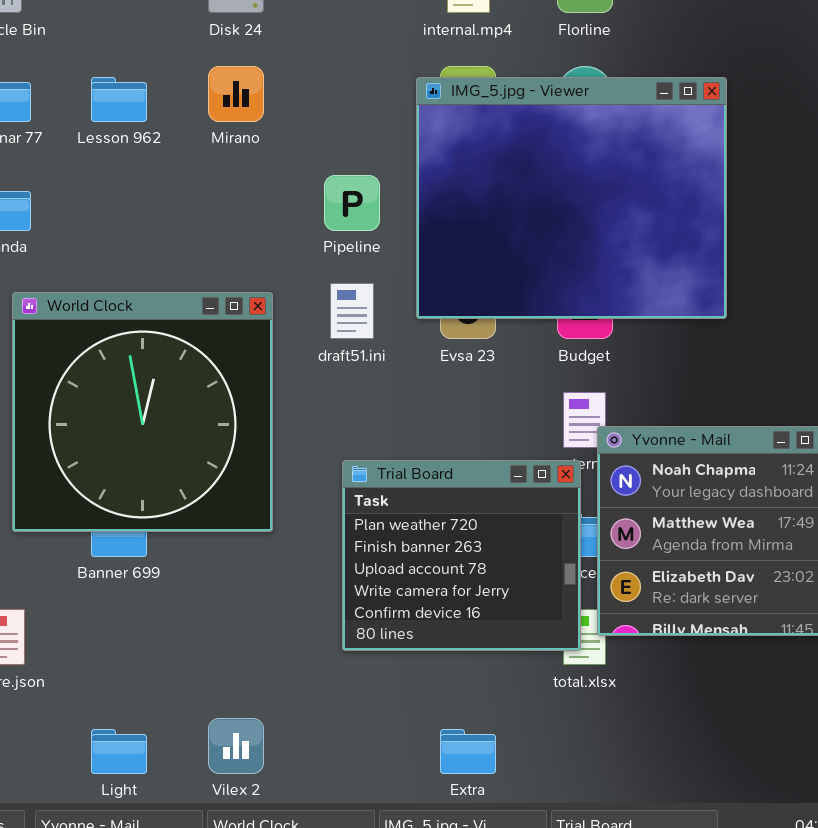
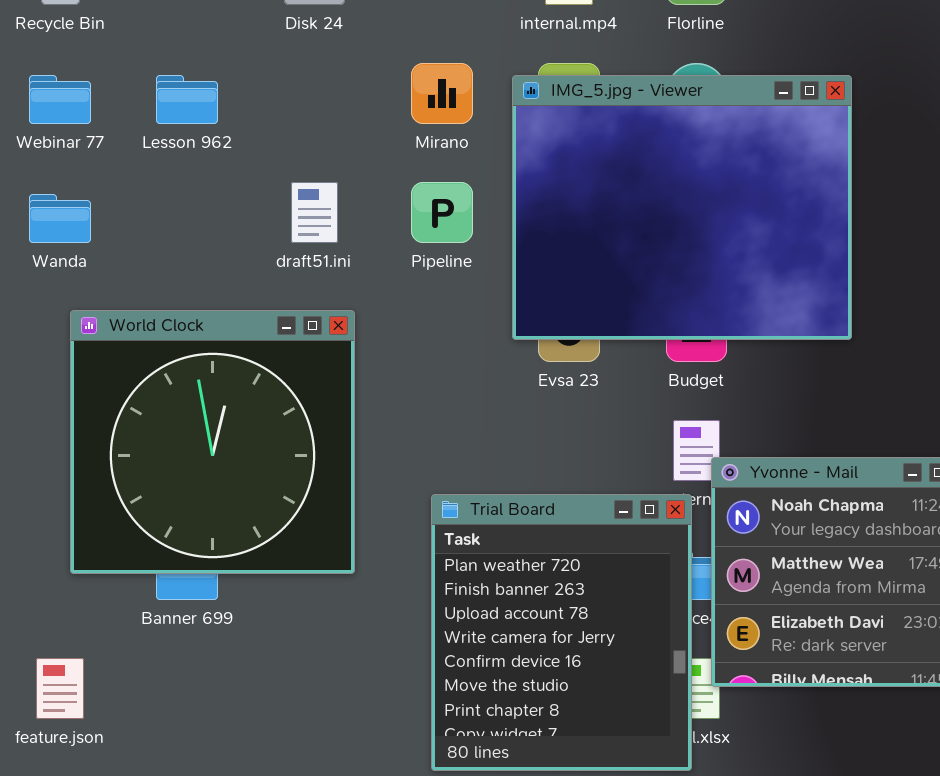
Mirano: [208,66,264,122] -> [411,63,473,124], moved
draft51.ini: [330,283,374,339] -> [291,182,338,243], moved
Trial Board: [342,460,581,651] -> [431,494,692,771], resized

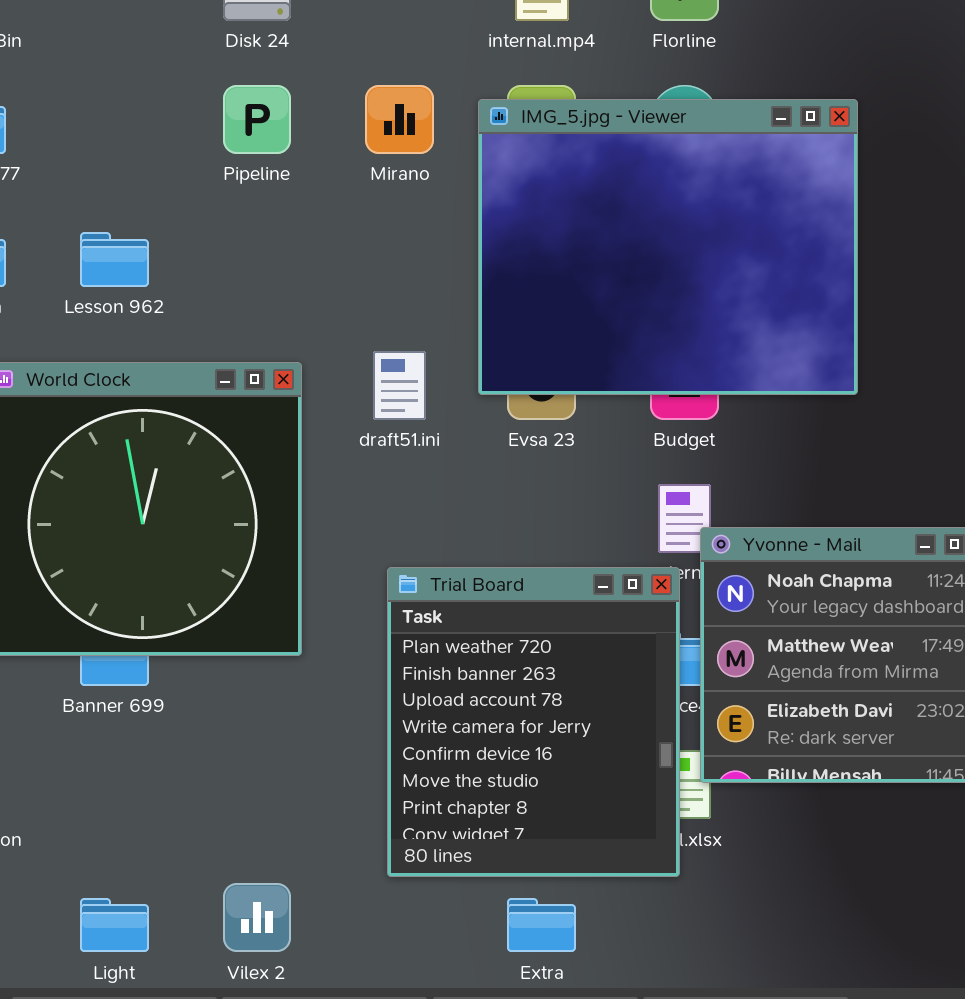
Lesson 962: [156,75,218,124] -> [80,232,149,287], moved
draft51.ini: [291,182,338,243] -> [373,351,426,420], moved
Pipeline: [411,182,473,243] -> [223,85,291,154], moved

